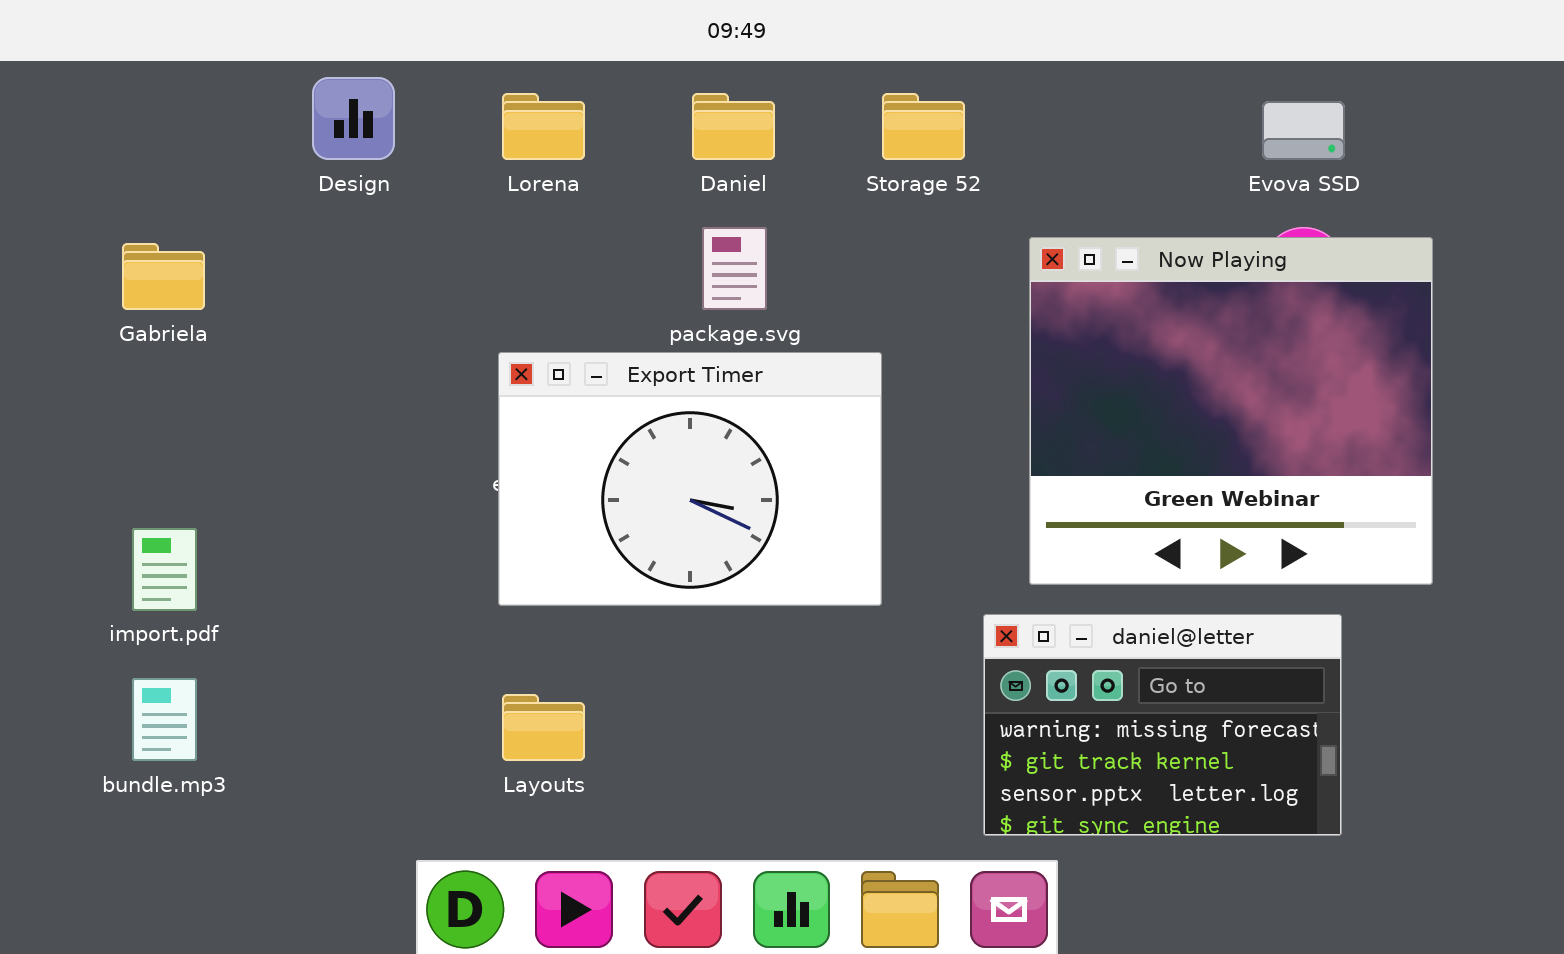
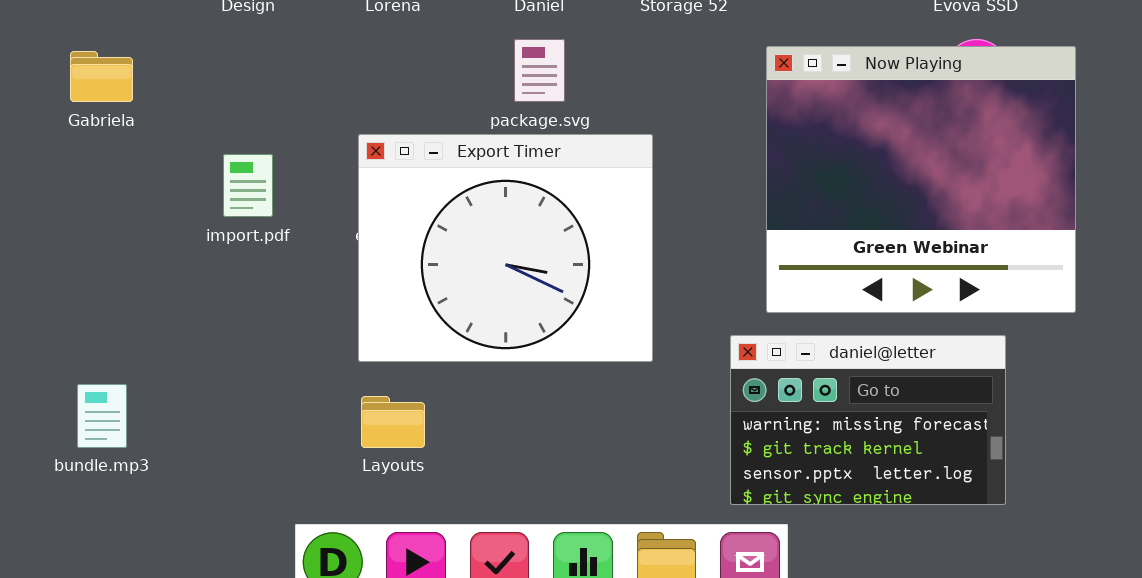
Export Timer: [498,352,882,606] -> [358,134,653,362], resized
import.pdf: [132,528,197,611] -> [223,154,273,217], moved

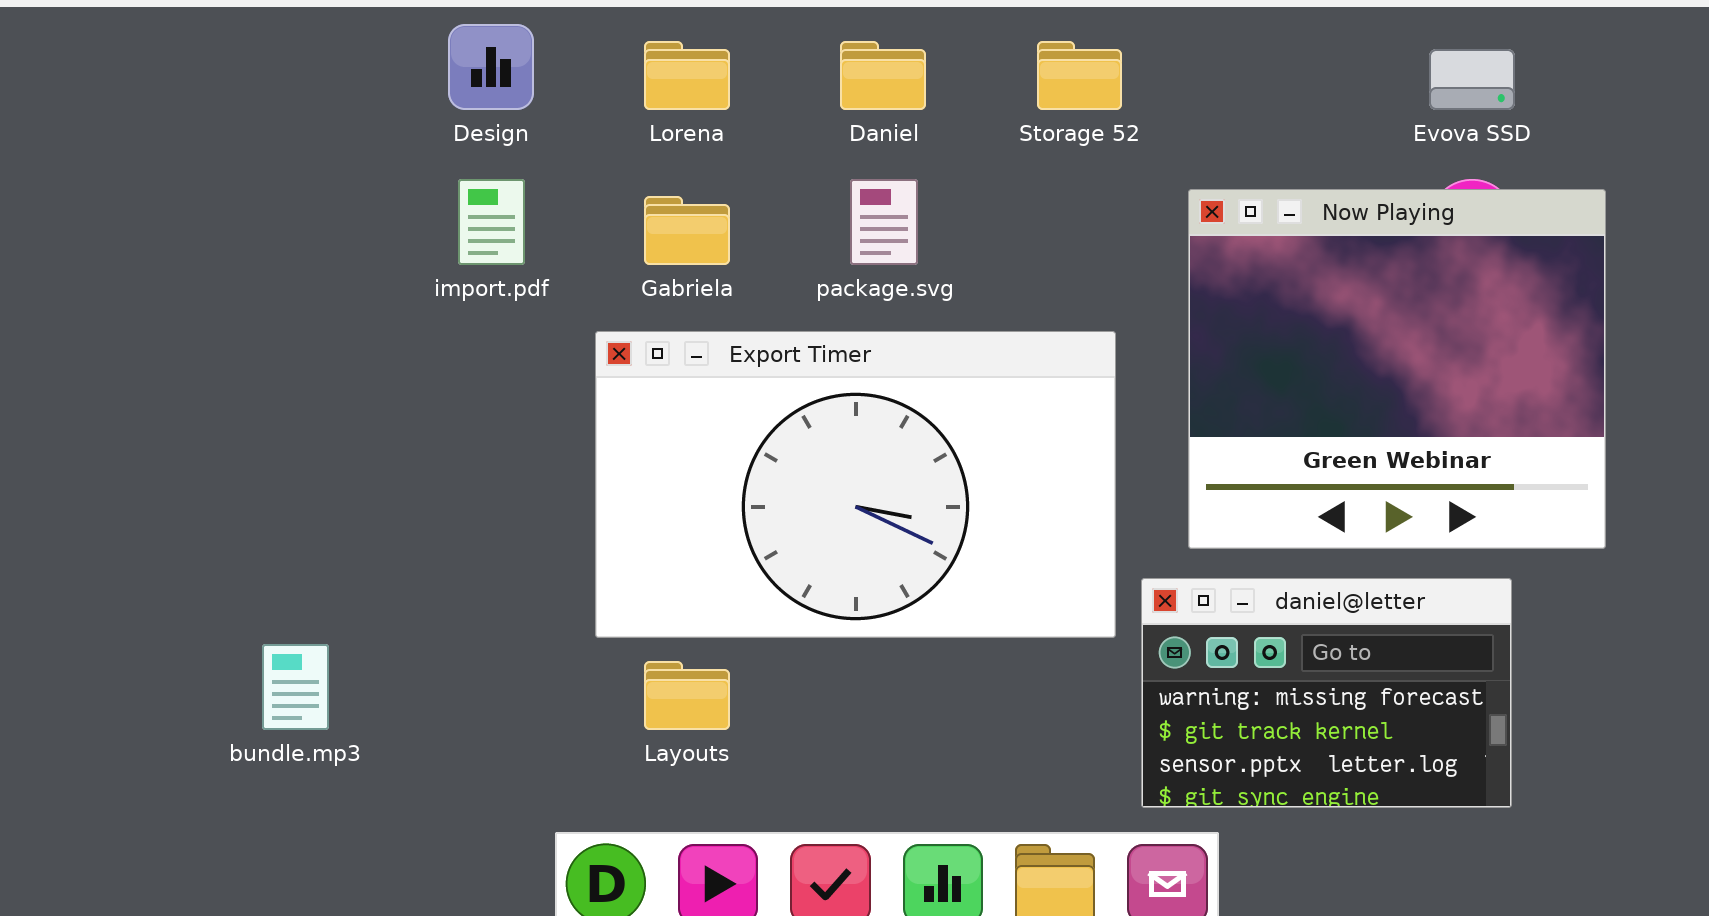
Gabriela: [70,51,133,102] -> [644,196,730,265], moved
Export Timer: [358,134,653,362] -> [595,331,1116,638], moved, resized
import.pdf: [223,154,273,217] -> [458,179,525,265], moved

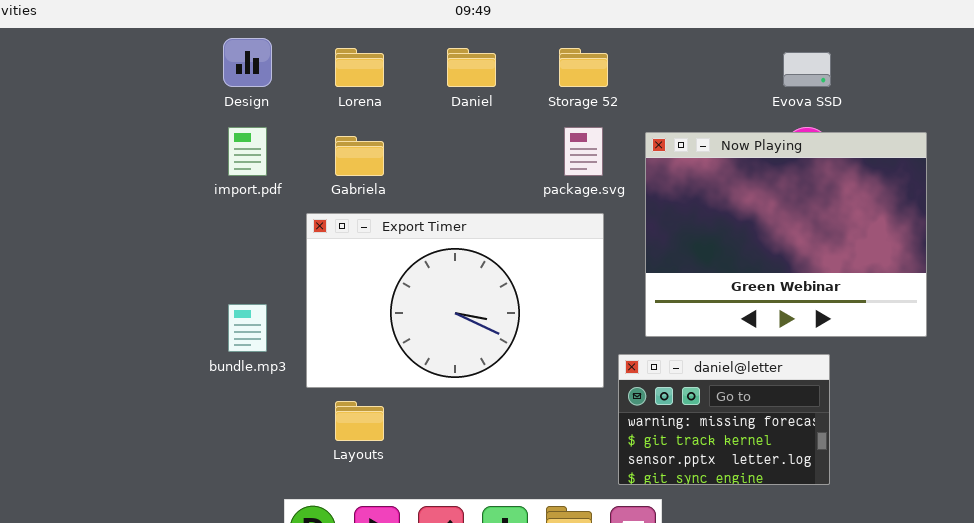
package.svg: [850,179,918,265] -> [564,127,603,176], moved
Now Playing: [1188,189,1606,549] -> [645,132,927,337], resized
bundle.mp3: [262,644,329,730] -> [228,304,267,352], moved

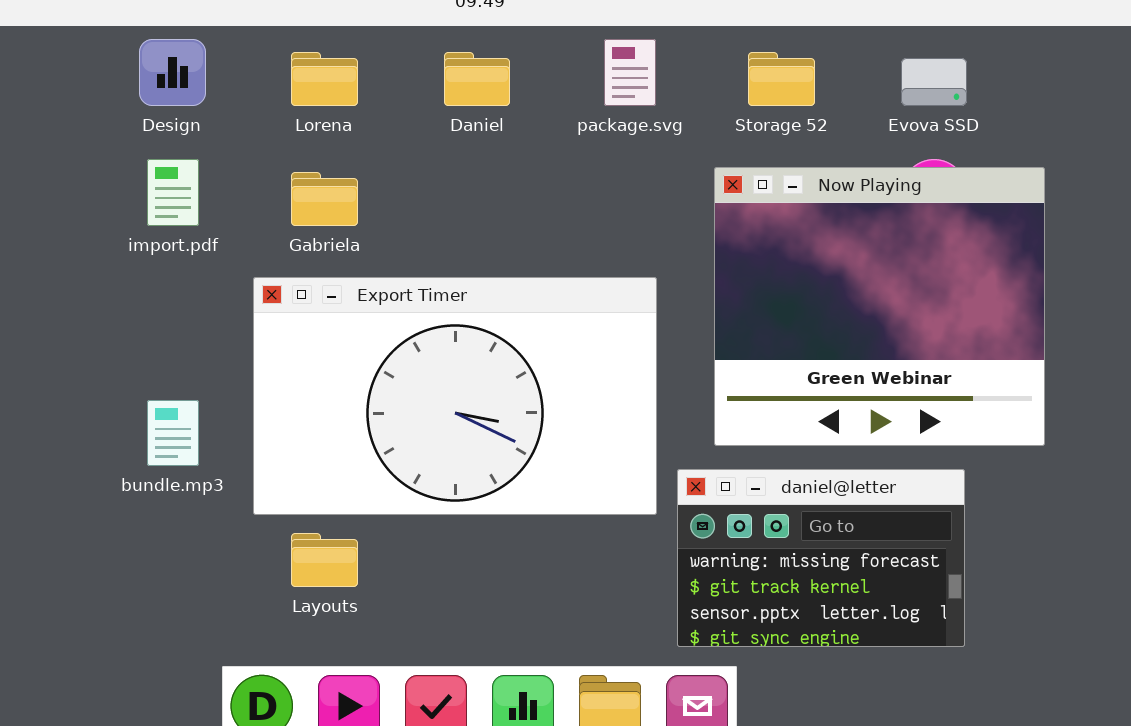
Storage 52: [559,48,608,87] -> [748,52,815,106], moved
package.svg: [564,127,603,176] -> [604,39,656,106], moved
Now Playing: [645,132,927,337] -> [714,167,1045,446], resized

